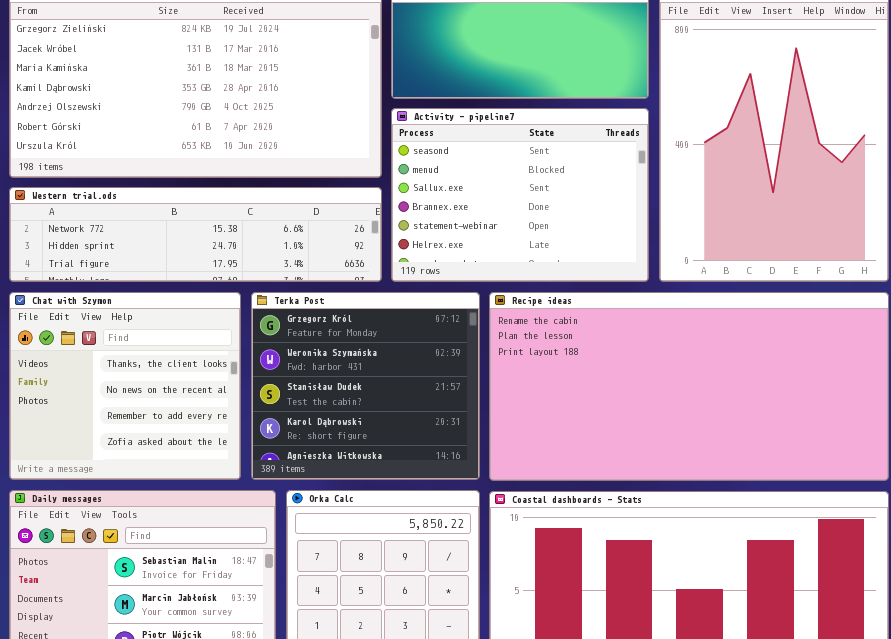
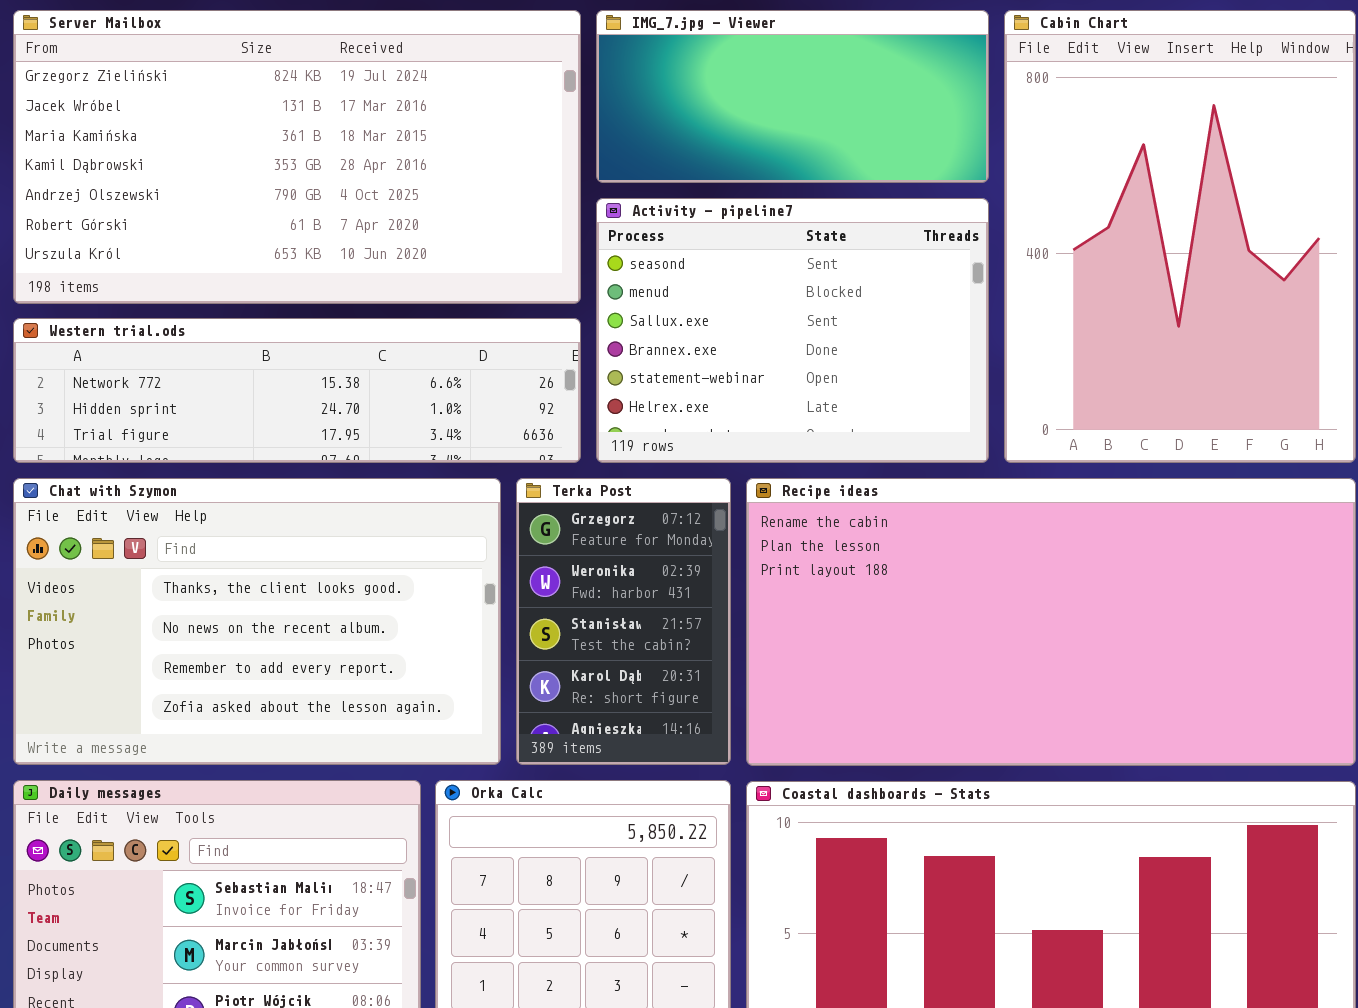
Chat with Szymon: [9,292,241,480] -> [13,478,501,765], resized
Terka Post: [251,292,480,480] -> [516,478,731,765], resized

